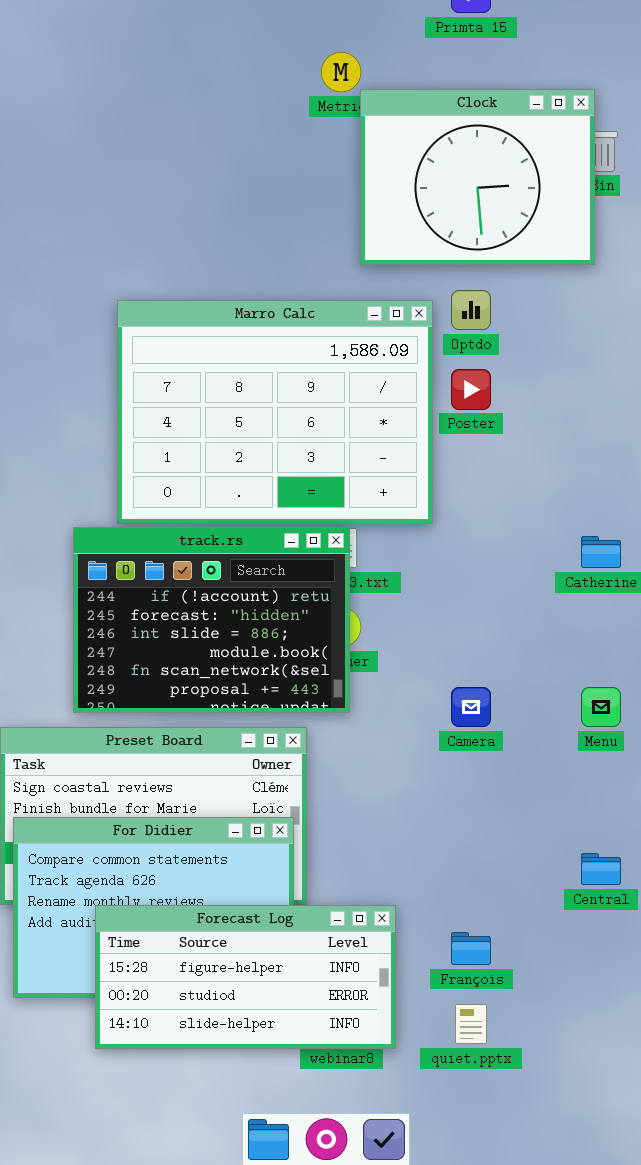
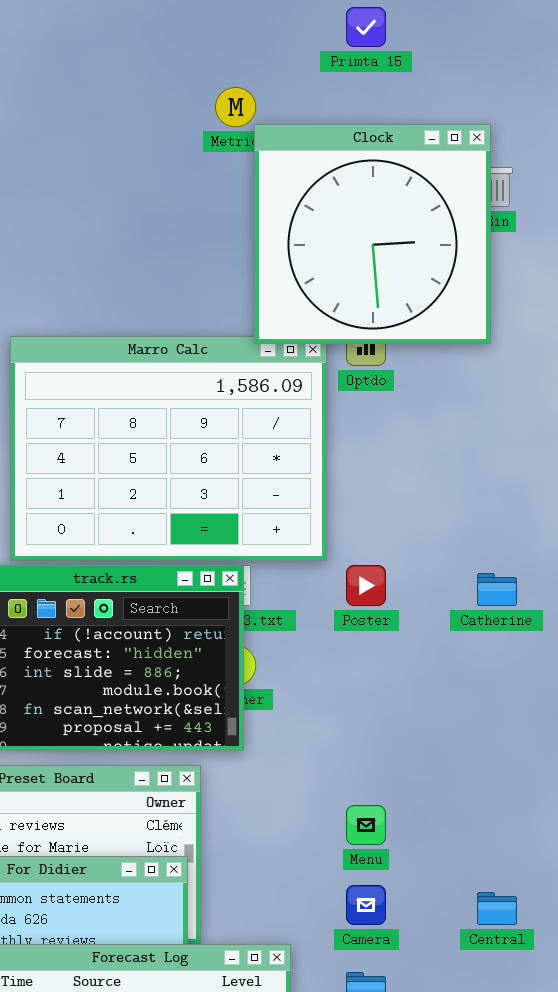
Clock: [360,89,595,265] -> [254,124,491,344], resized
Poster: [451,369,491,410] -> [346,565,386,606], moved
Camera: [451,687,491,727] -> [346,885,386,925], moved
Menu: [581,687,621,727] -> [346,805,386,845], moved

